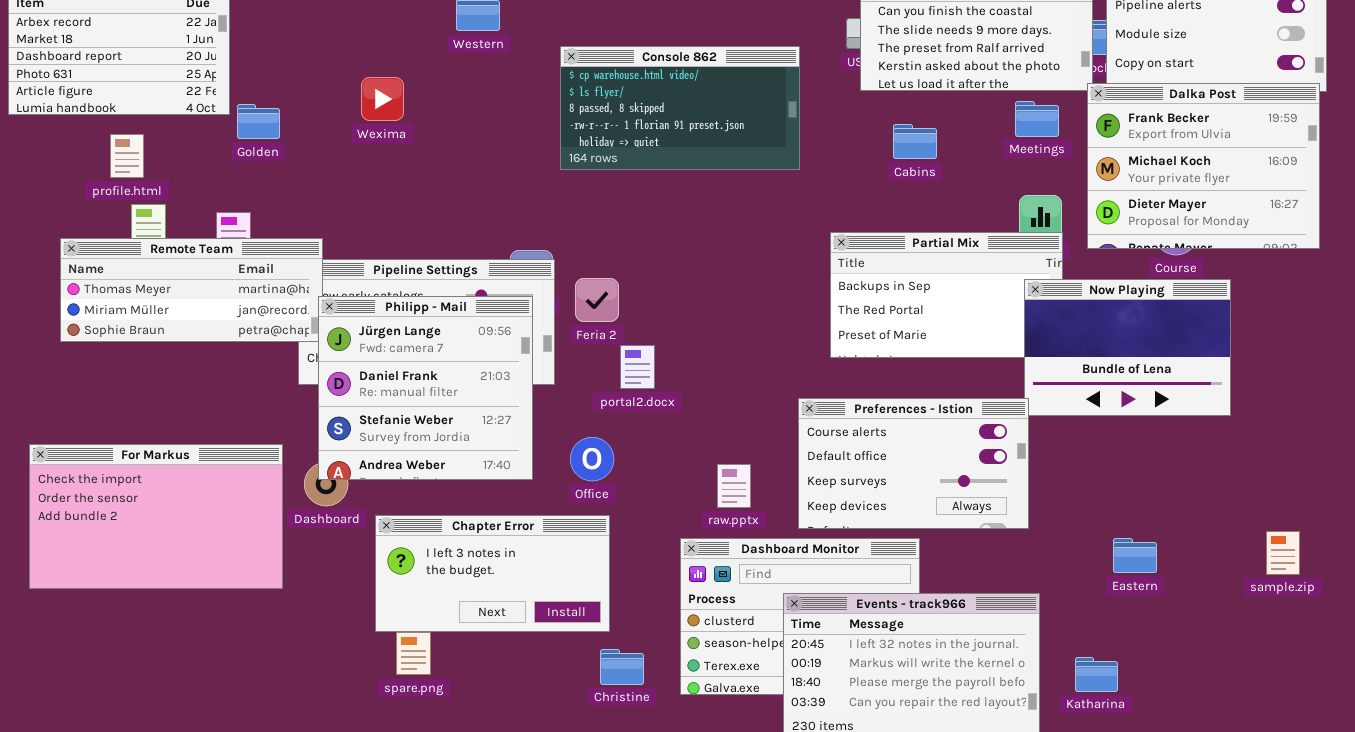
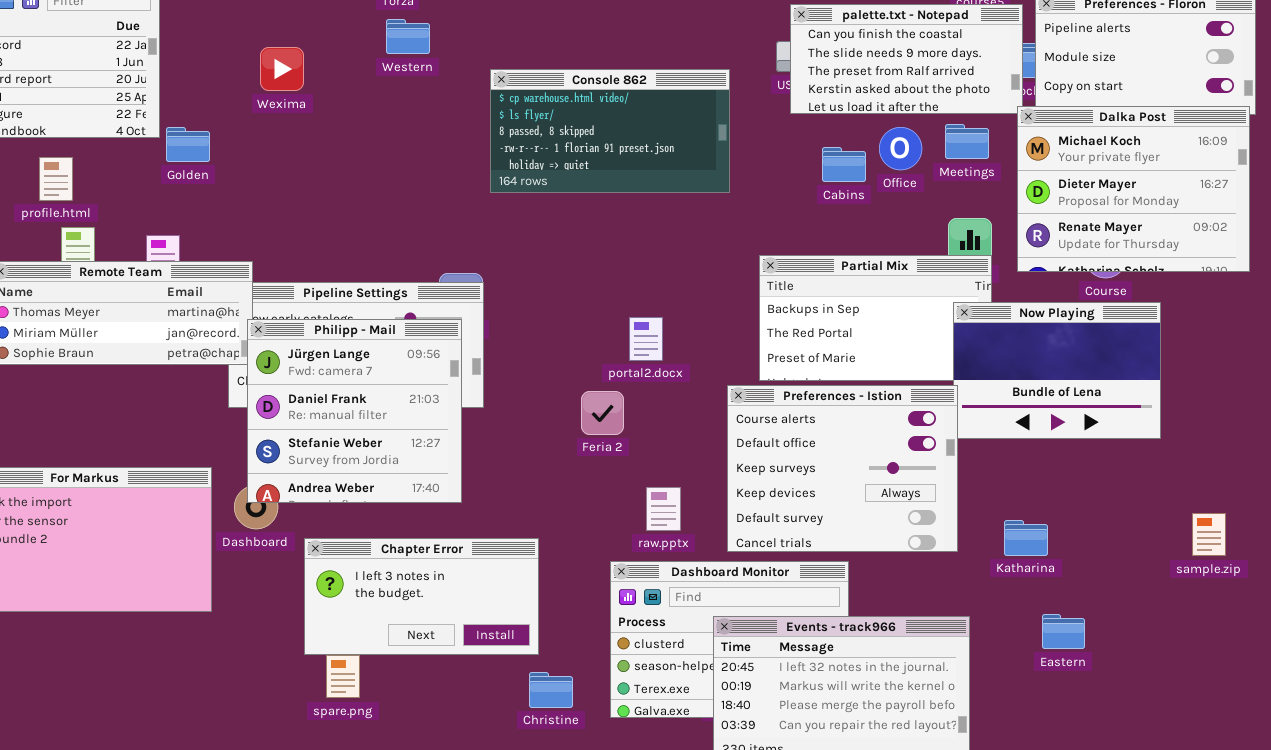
Wexima: [361,77,404,121] -> [260,47,304,91], moved
Dalka Post: [1087,83,1320,249] -> [1017,106,1250,272], scrolled down 1 row
Feria 2: [575,278,619,322] -> [581,391,624,435], moved
portal2.docx: [620,345,655,389] -> [629,317,663,361], moved
Preferences - Istion: [798,398,1029,529] -> [727,385,958,552], resized
Office: [570,437,614,481] -> [879,127,922,170], moved
sample.zip: [1266,531,1300,575] -> [1192,513,1226,556], moved
Eastern: [1113,538,1157,573] -> [1042,614,1085,649], moved
Katharina: [1075,657,1118,692] -> [1004,520,1048,556], moved

